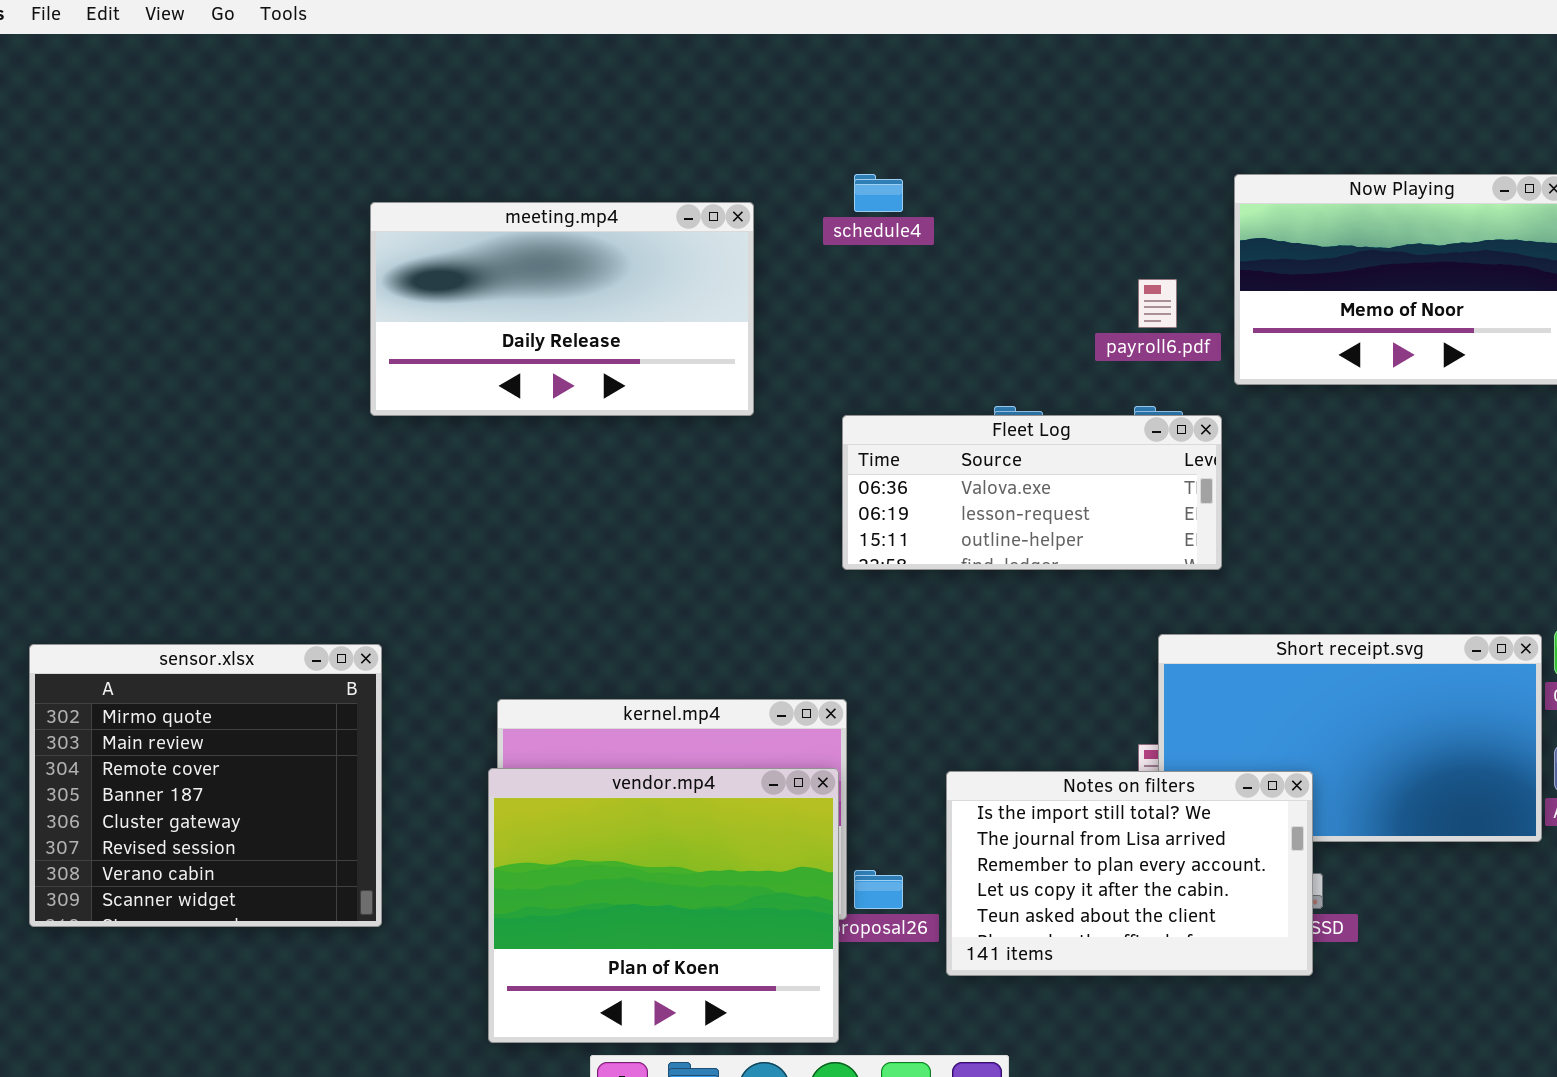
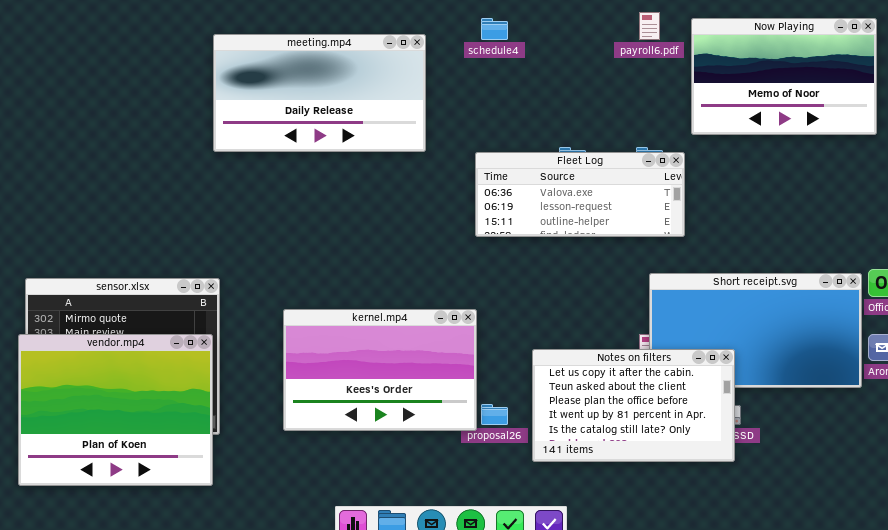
payroll6.pdf: [1138,279,1177,328] -> [639,12,660,40], moved
vendor.mp4: [488,768,839,1043] -> [18,334,213,486], moved
Notes on filters: [946,771,1313,976] -> [532,349,735,462], scrolled down 3 rows

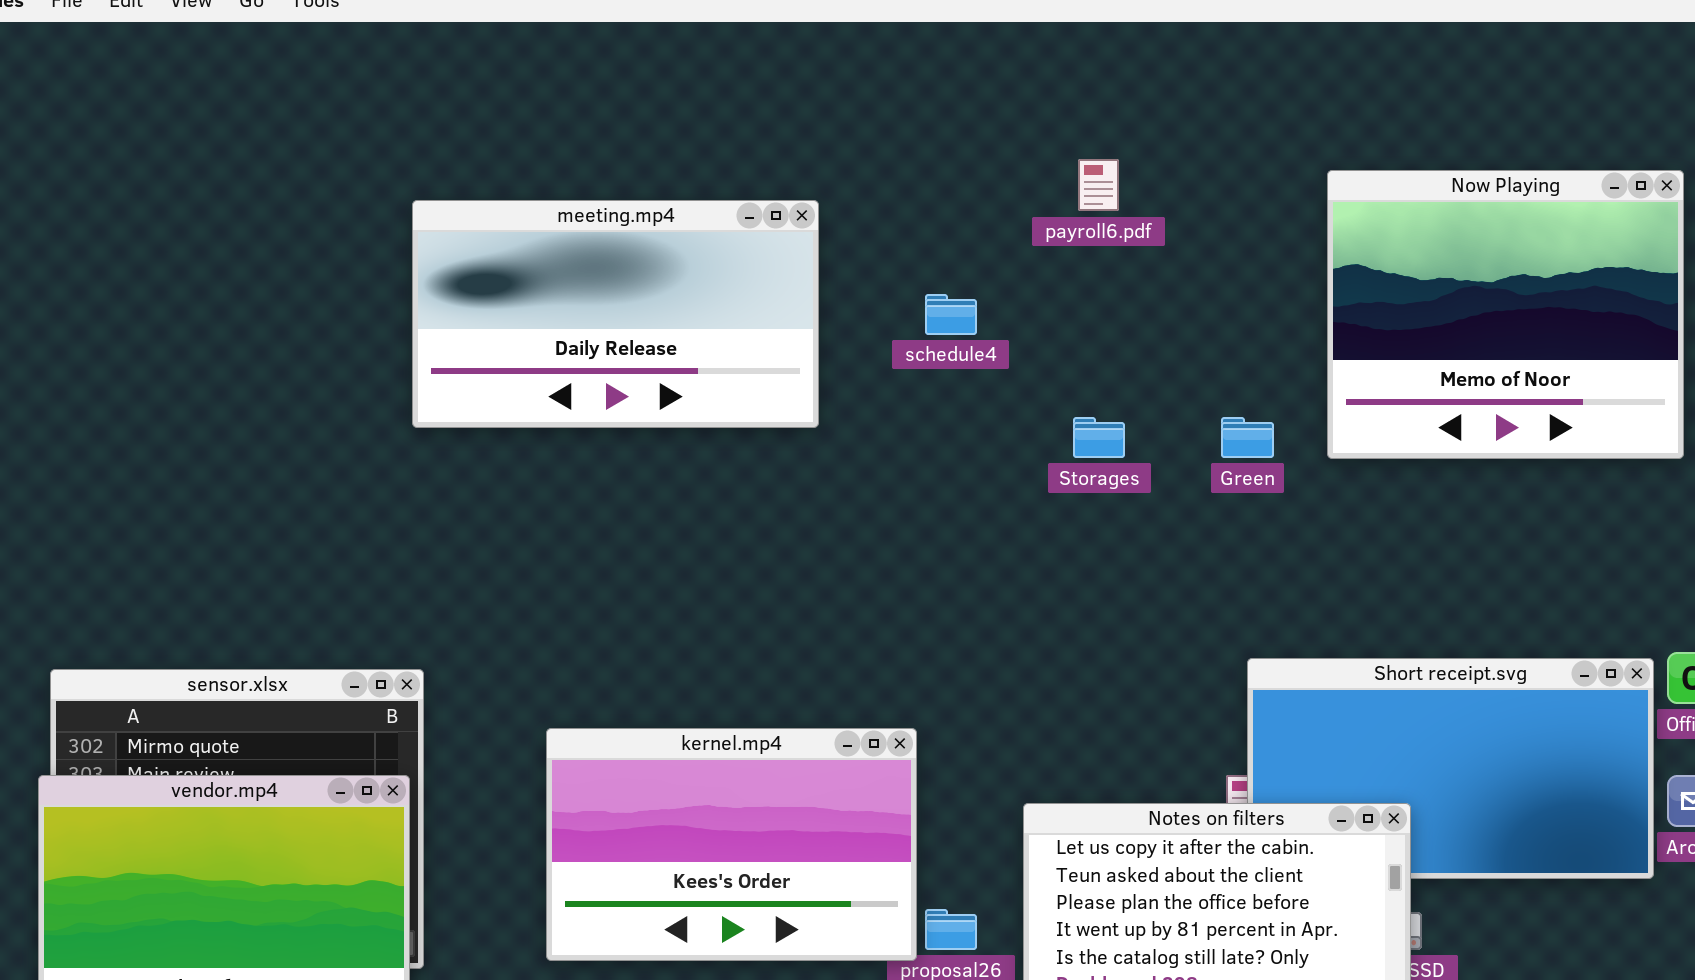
payroll6.pdf: [639,12,660,40] -> [1078,159,1119,211], moved
schedule4: [481,18,508,40] -> [925,294,977,335], moved
Now Playing: [691,18,877,135] -> [1327,170,1684,459], resized
Fleet Log: [475,152,685,237] -> none, closed

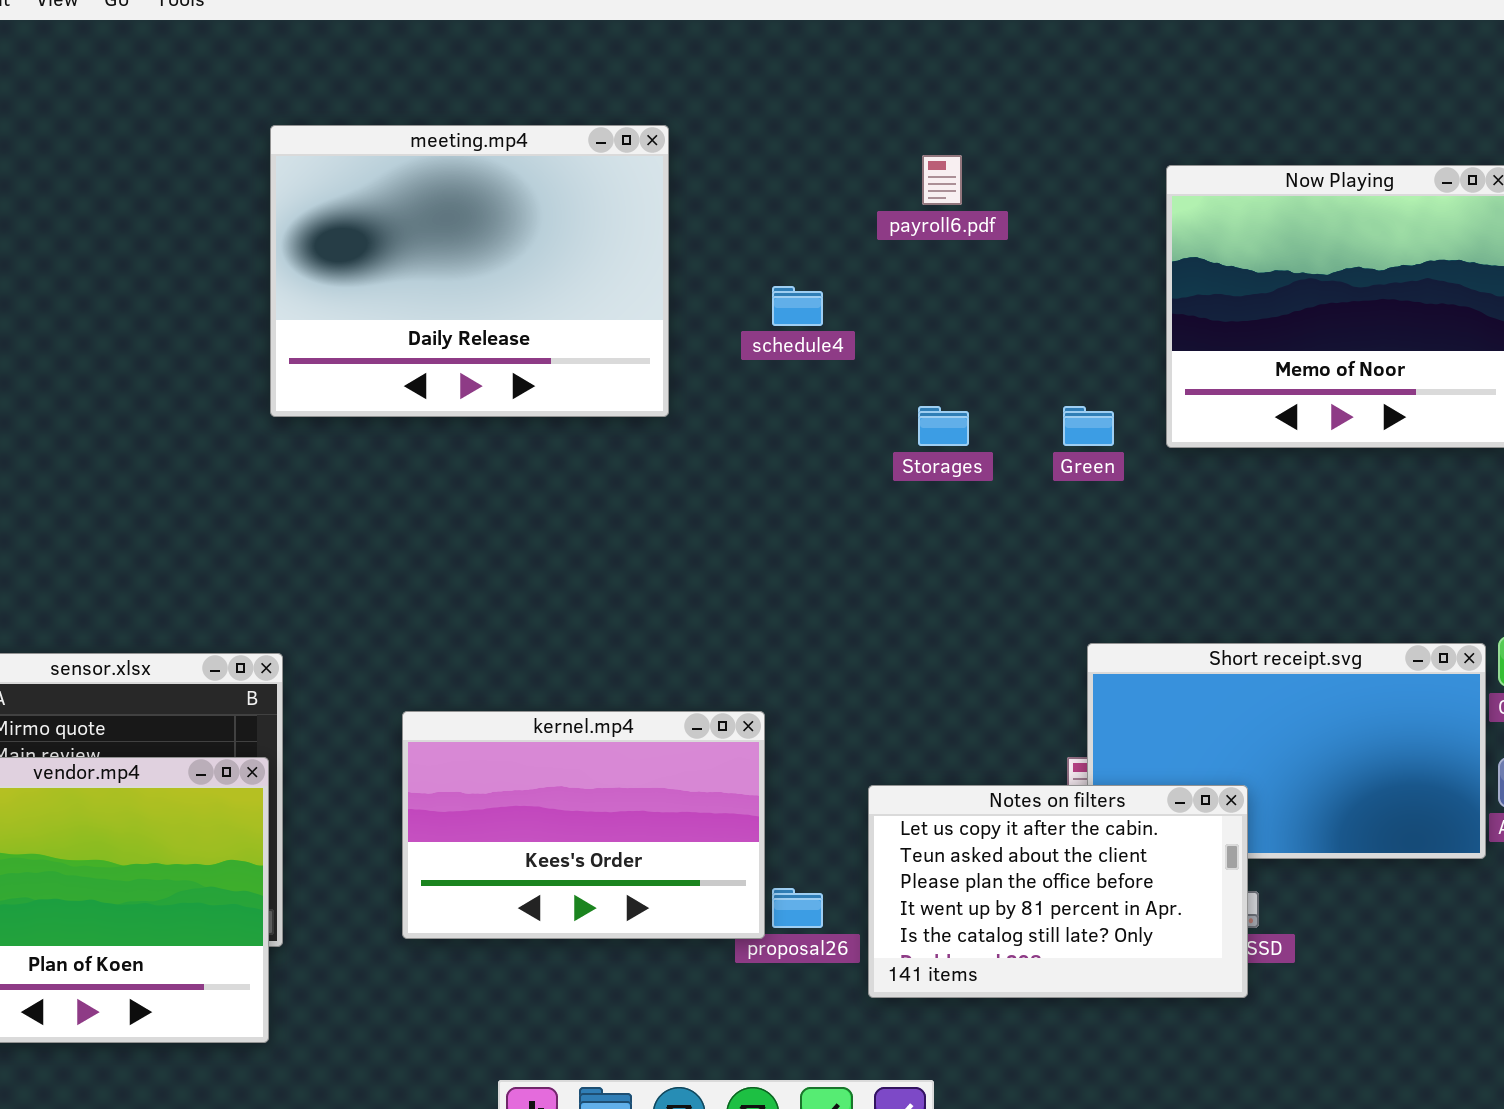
meeting.mp4: [412,200,819,428] -> [270,125,669,417], resized

